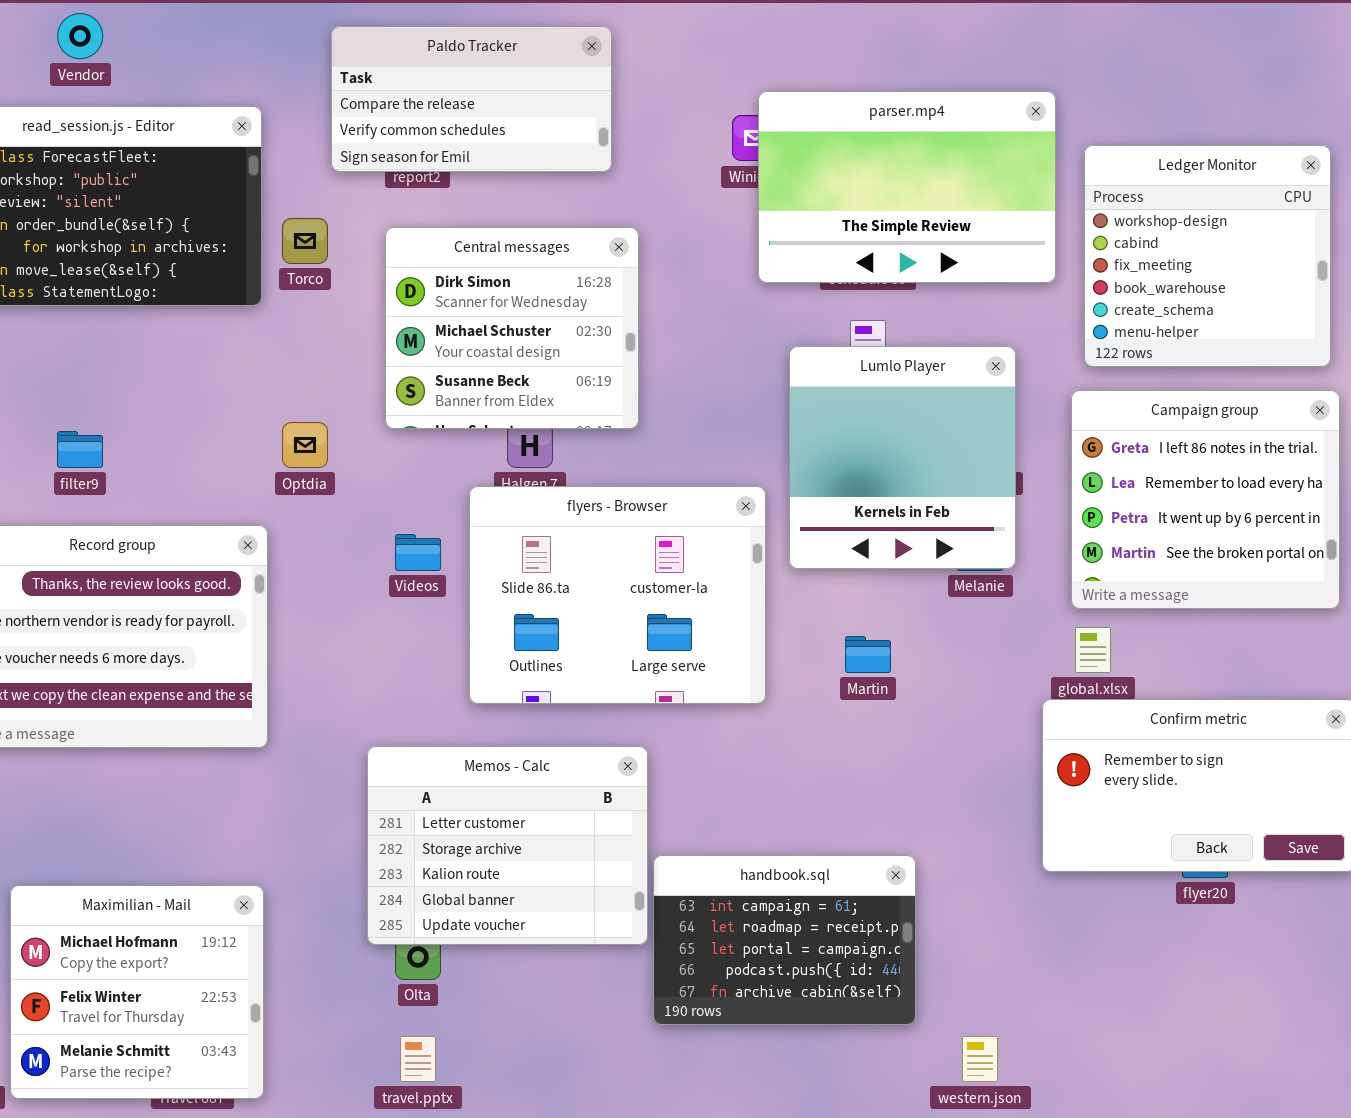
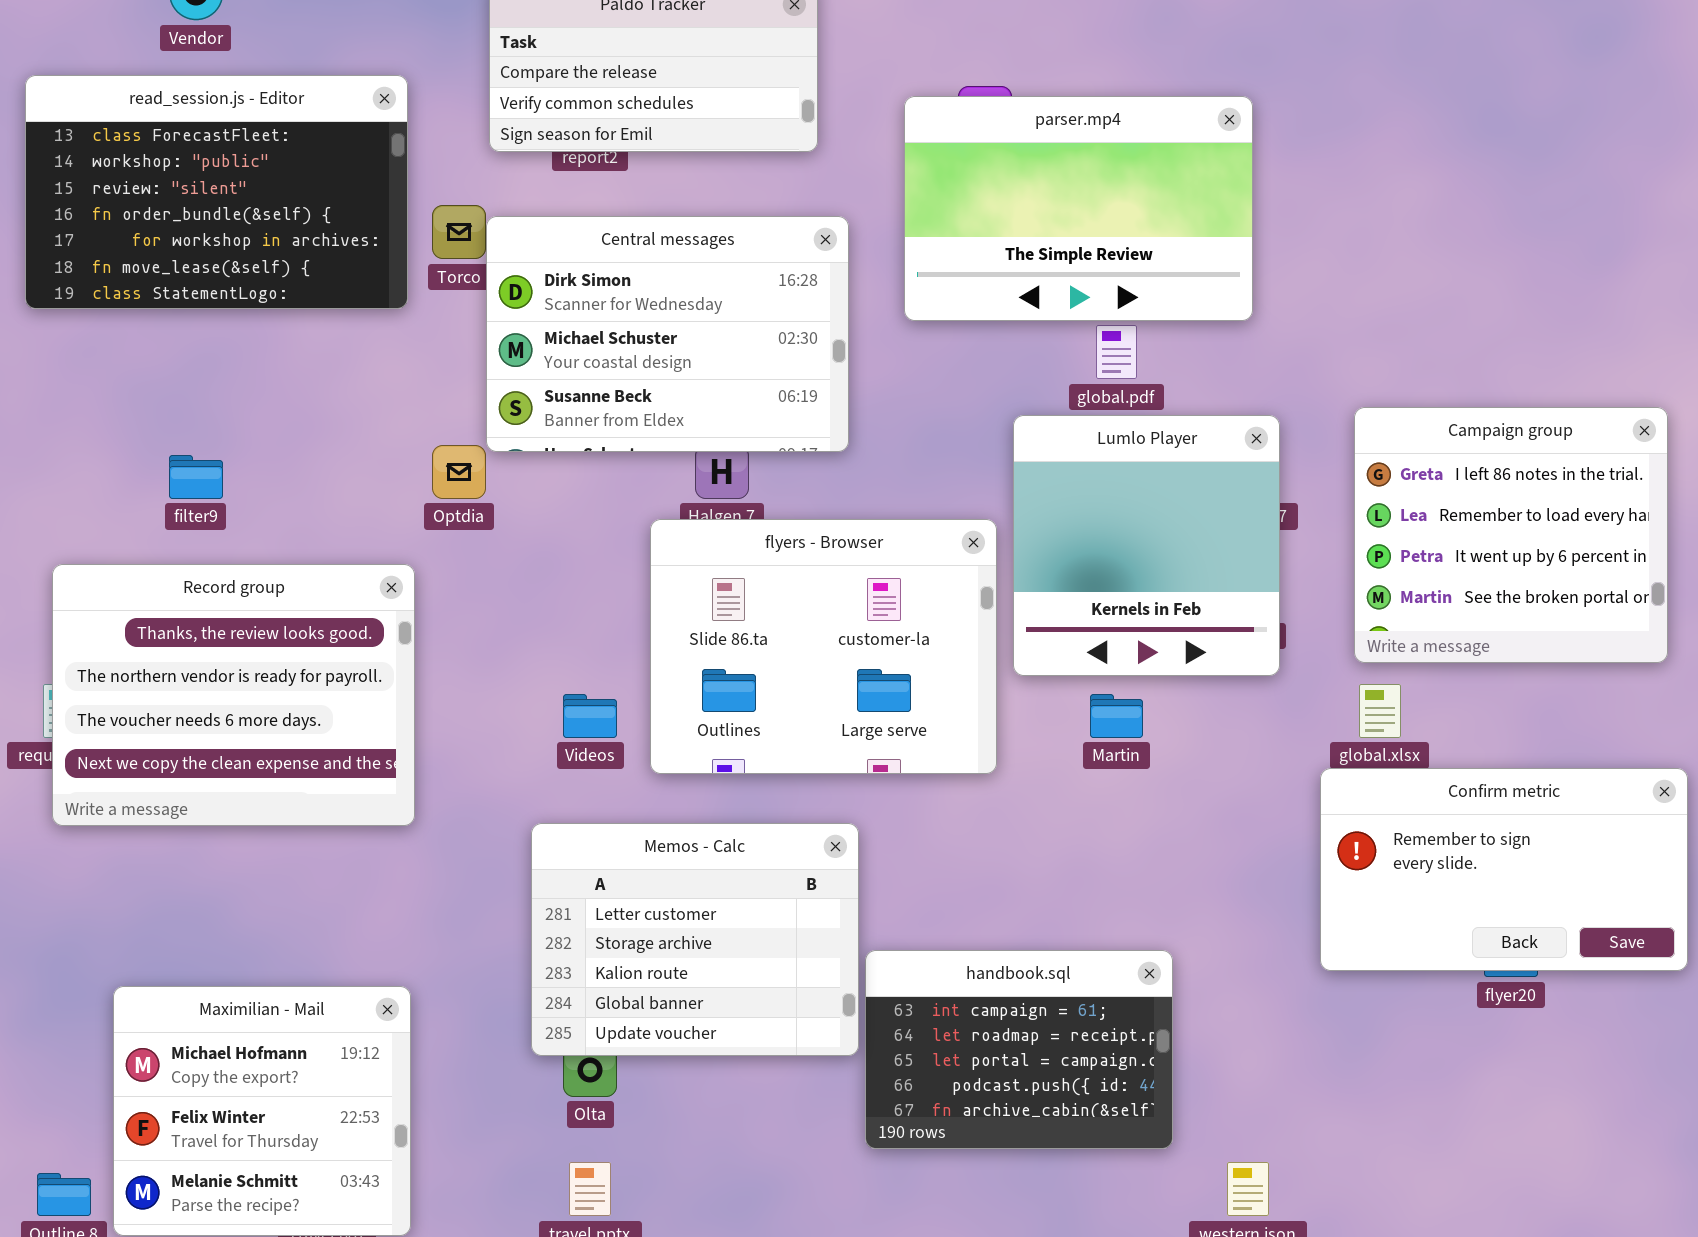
parser.mp4: [758,91,1056,283] -> [904,96,1253,321], moved
Ledger Monitor: [1084,145,1331,367] -> none, closed
Central messages: [385,227,639,429] -> [486,216,849,452], resized
Lumlo Player: [789,346,1016,569] -> [1013,415,1280,676], moved
Videos: [395,534,441,571] -> [563,694,617,738], moved

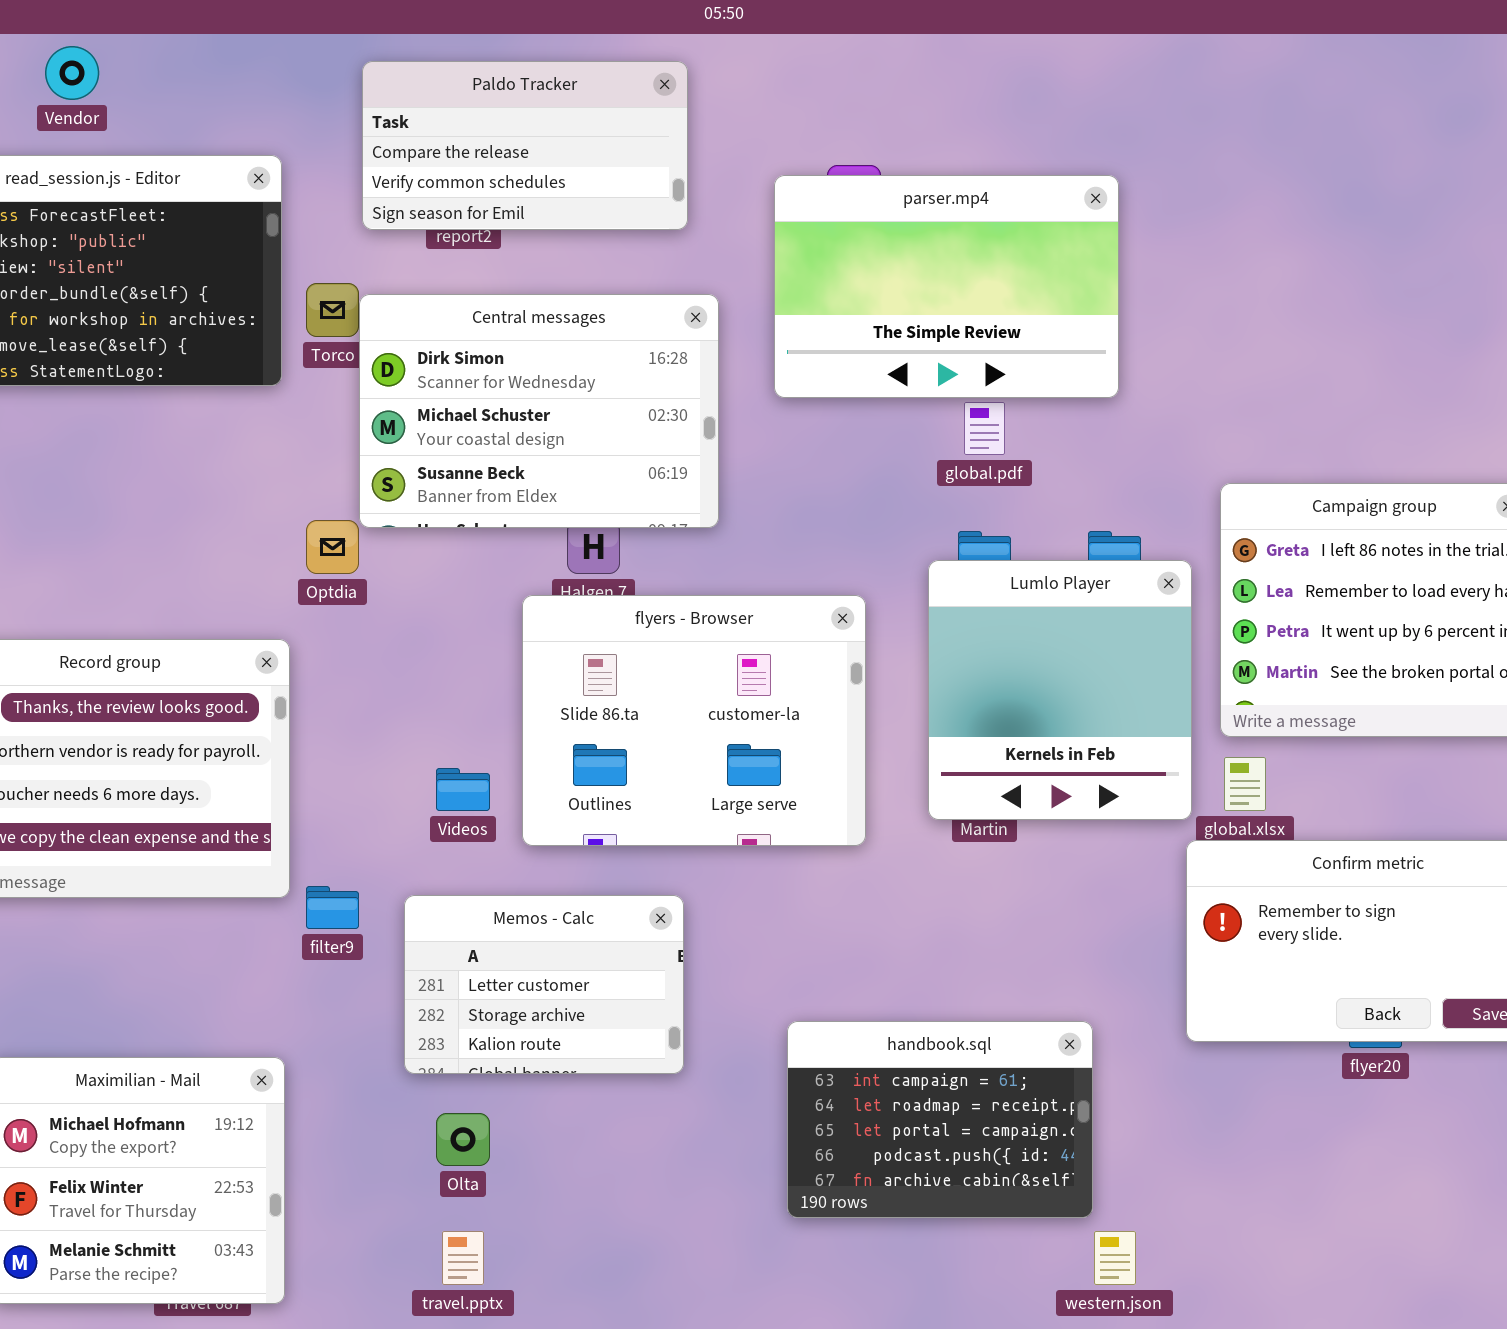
Lumlo Player: [1013,415,1280,676] -> [928,560,1192,820], moved
filter9: [169,455,223,499] -> [306,886,359,929], moved
Memos - Calc: [531,823,859,1056] -> [404,895,684,1074], resized
handbook.sql: [865,950,1173,1149] -> [787,1021,1093,1218], moved

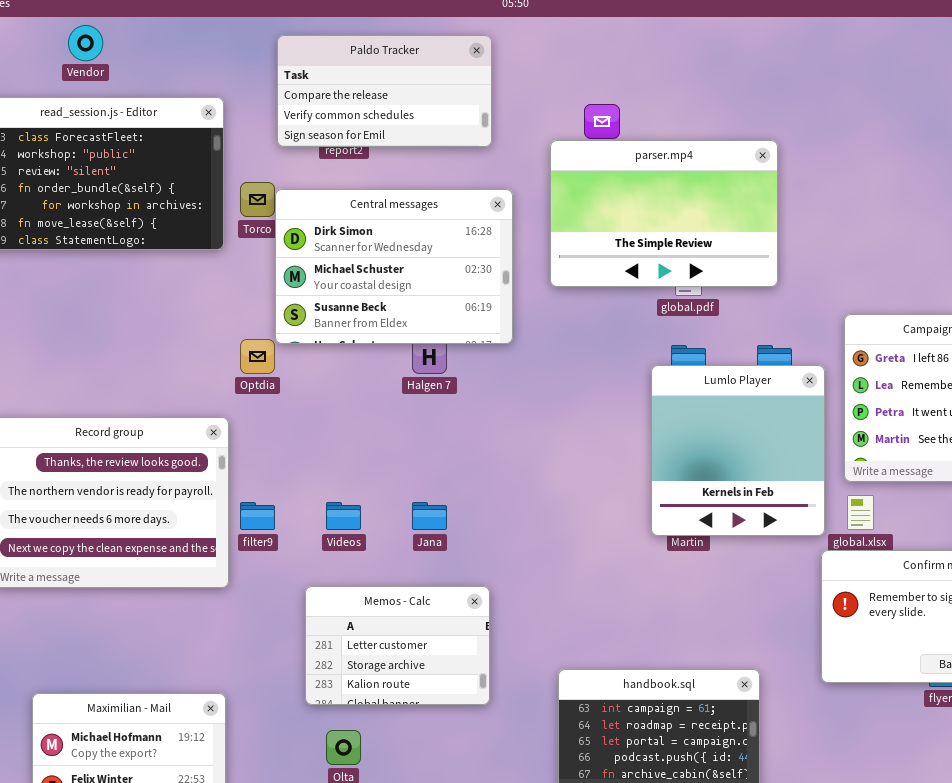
parser.mp4: [774,175,1119,398] -> [550,140,778,287], moved
flyers - Browser: [522,595,866,846] -> none, closed
filter9: [306,886,359,929] -> [240,502,275,530], moved

